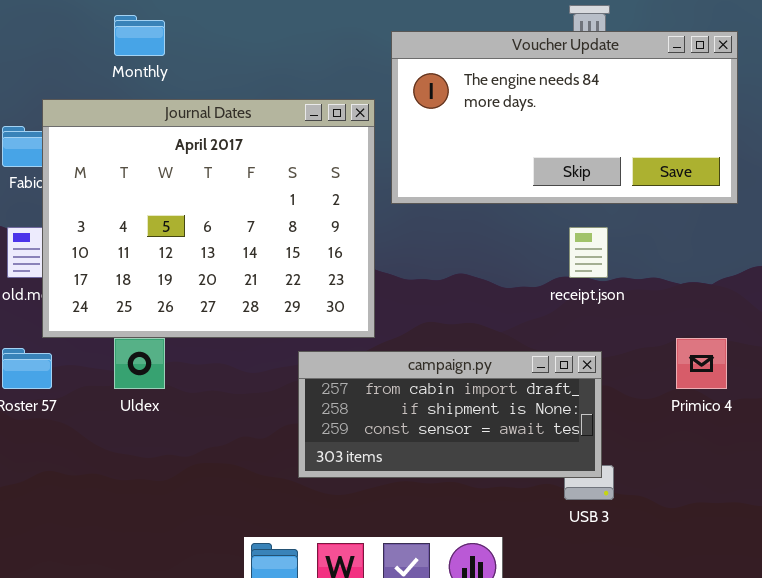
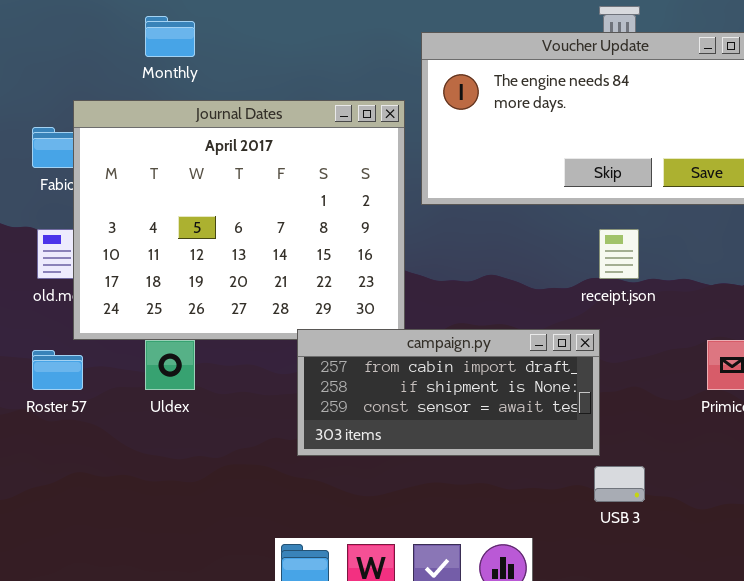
campaign.py: [298,351,602,478] -> [297,329,600,456], moved

